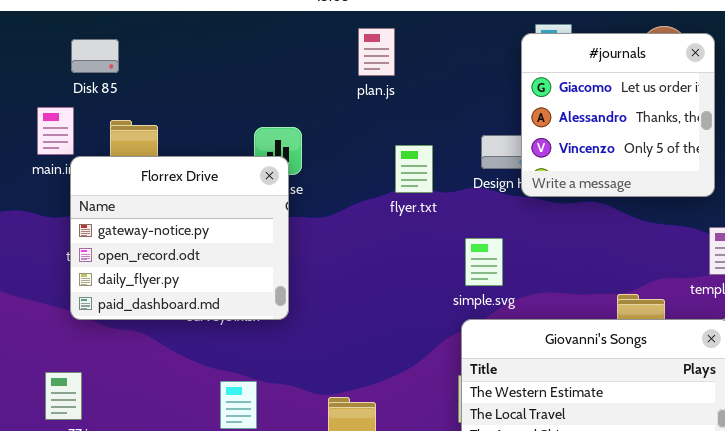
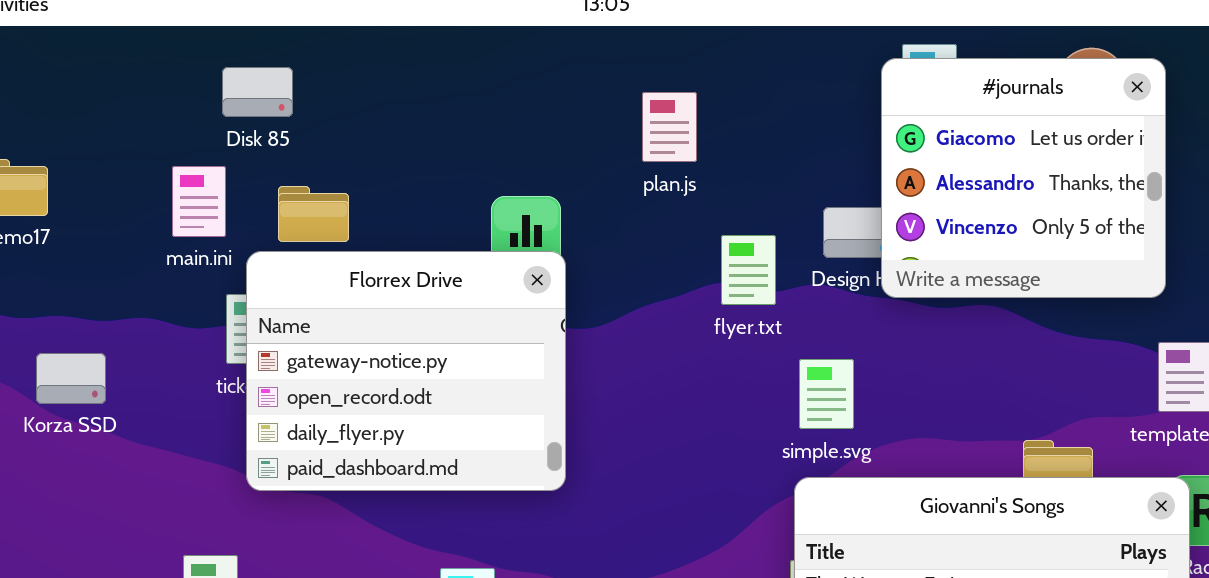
plan.js: [358,28,395,76] -> [642,92,697,162], moved
flyer.txt: [395,145,433,193] -> [721,235,776,305], moved
Florrex Drive: [70,156,289,320] -> [246,251,566,491], moved

